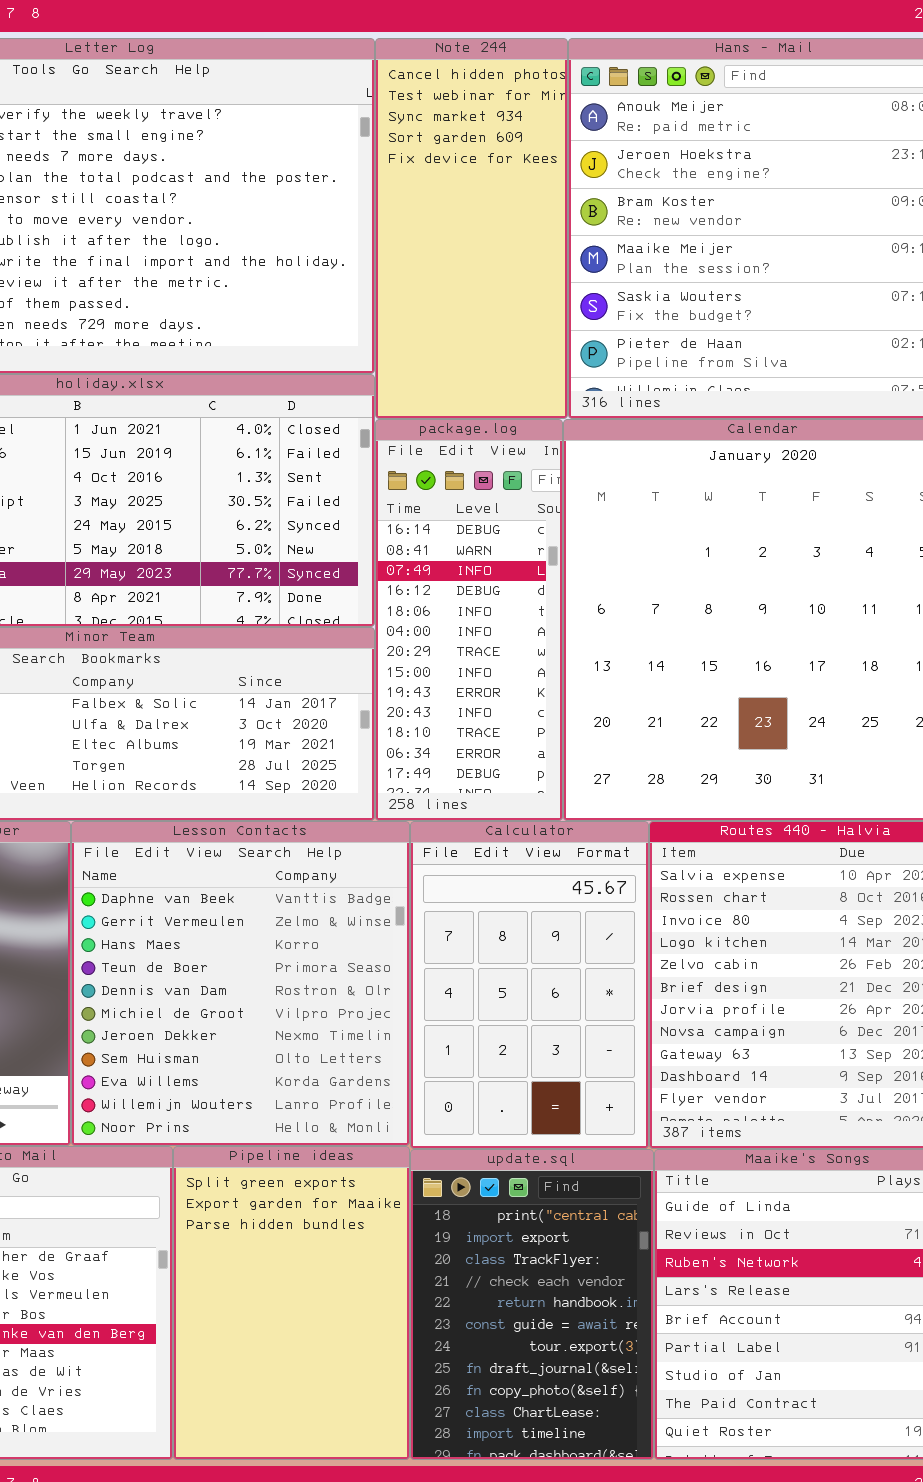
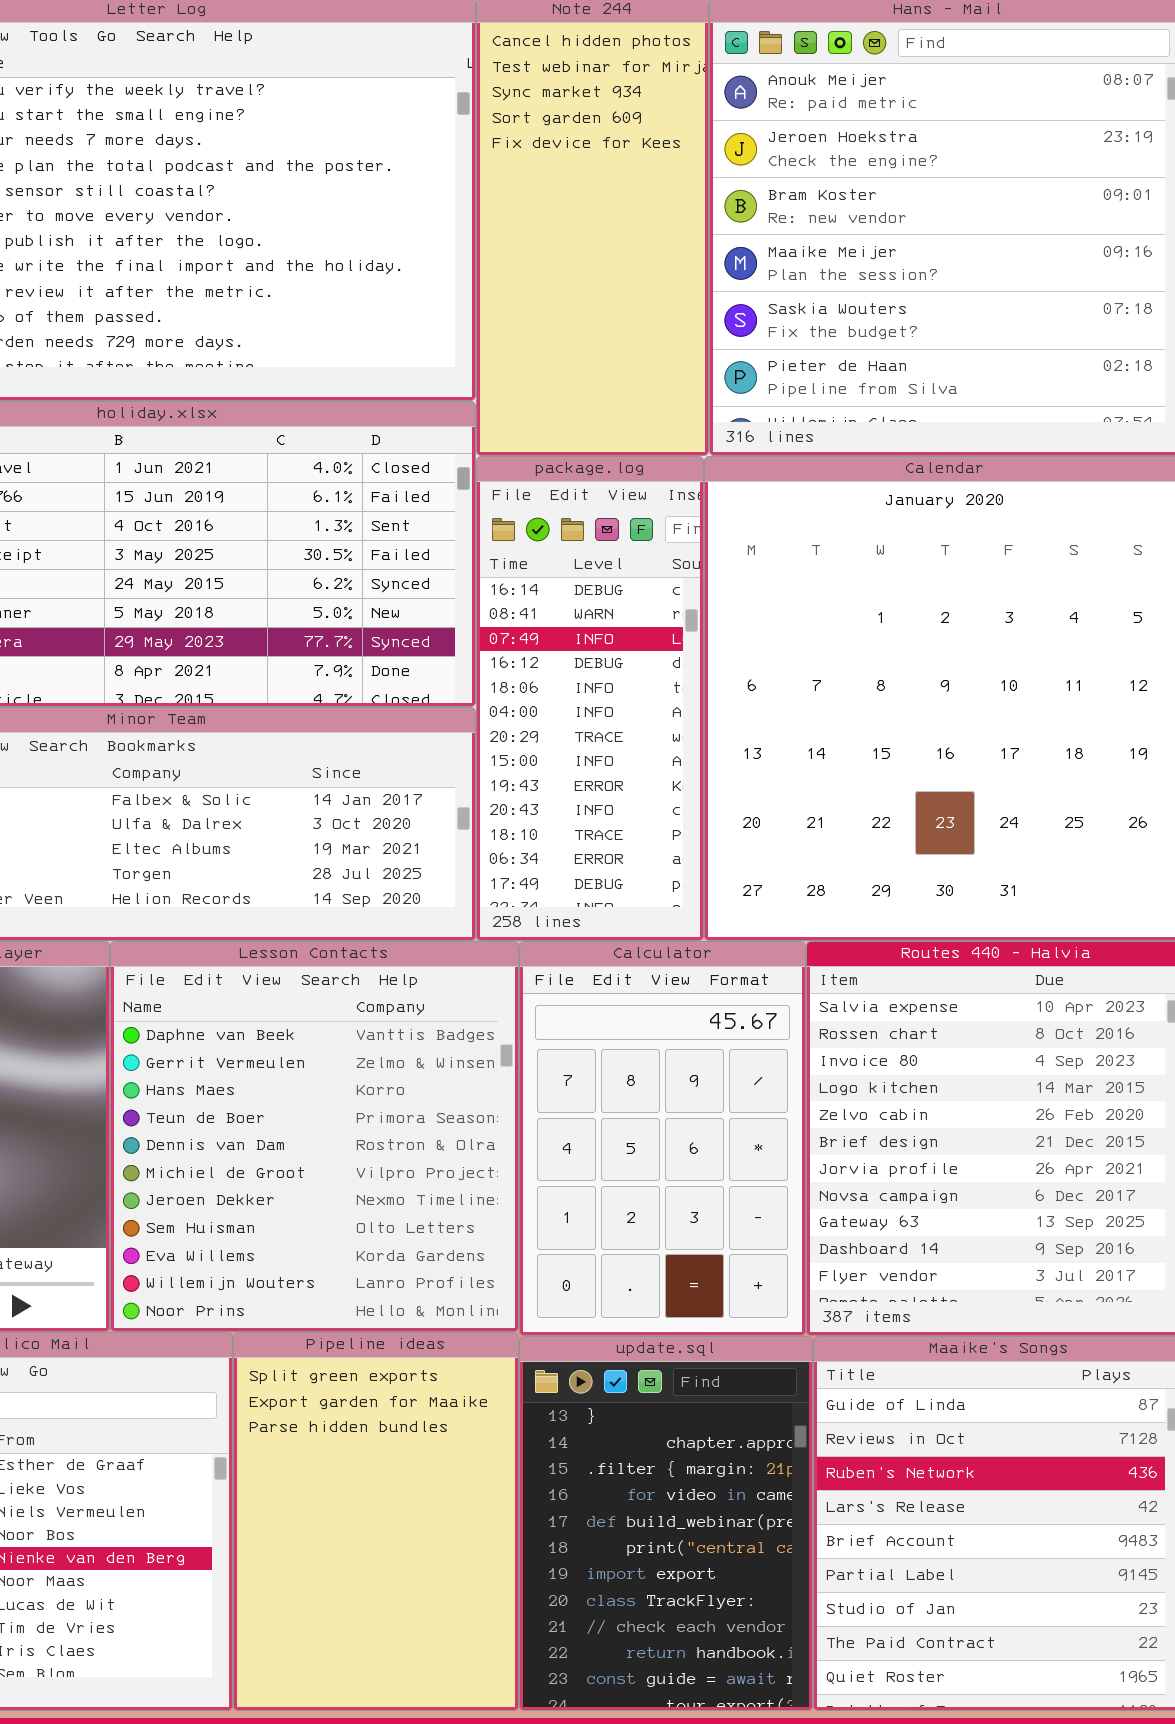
update.sql: [410,1149,654,1460] -> [519,1336,813,1711], scrolled up 5 rows

